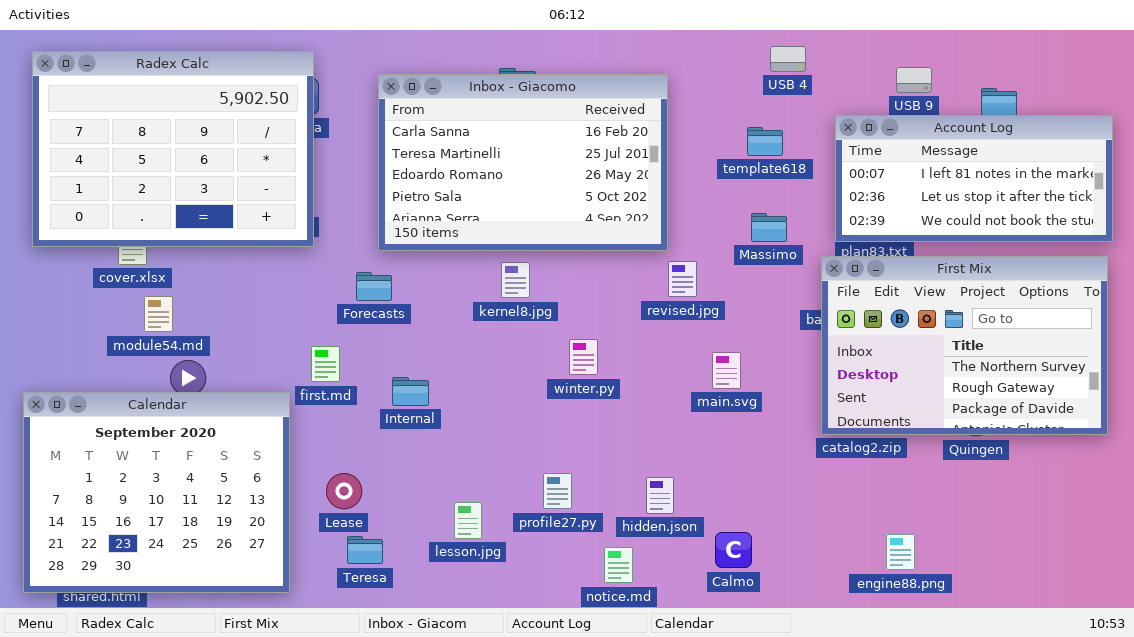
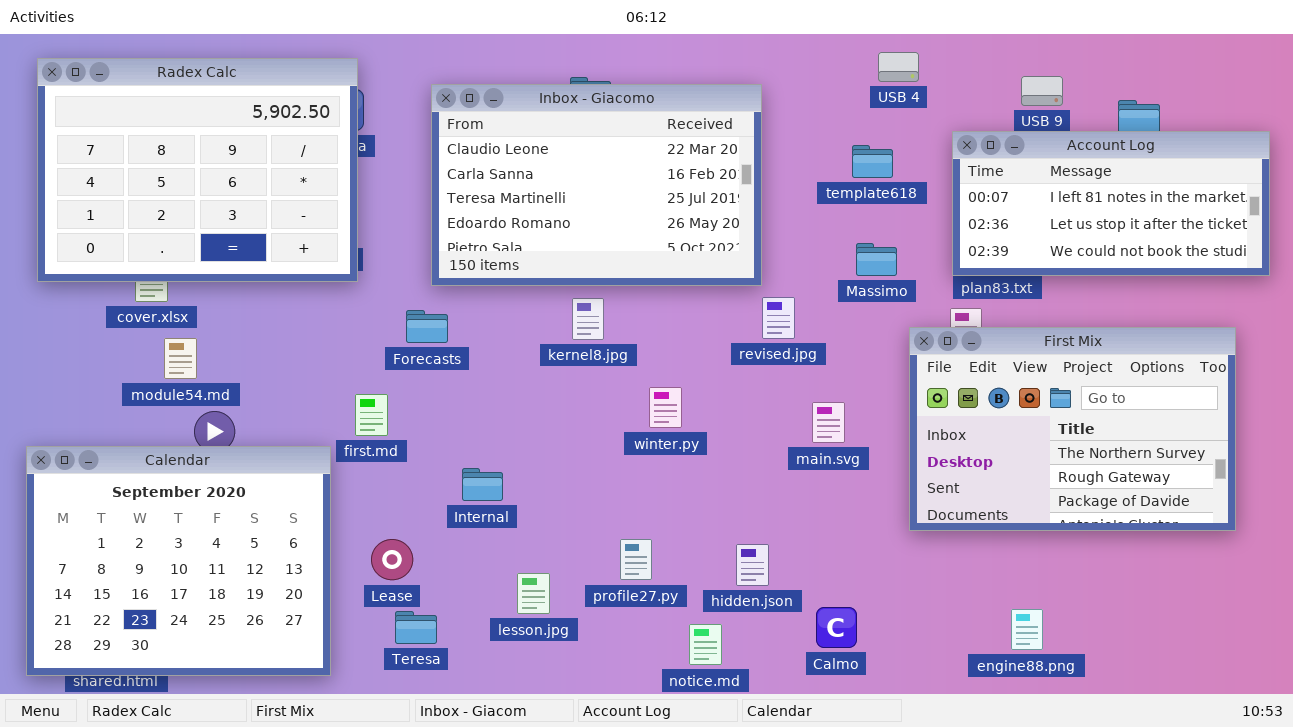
Inbox - Giacomo: [378,74,668,251] -> [431,84,762,286], scrolled up 1 row
First Mix: [821,256,1108,435] -> [909,327,1236,531], moved
Internal: [392,377,429,406] -> [462,468,503,501], moved

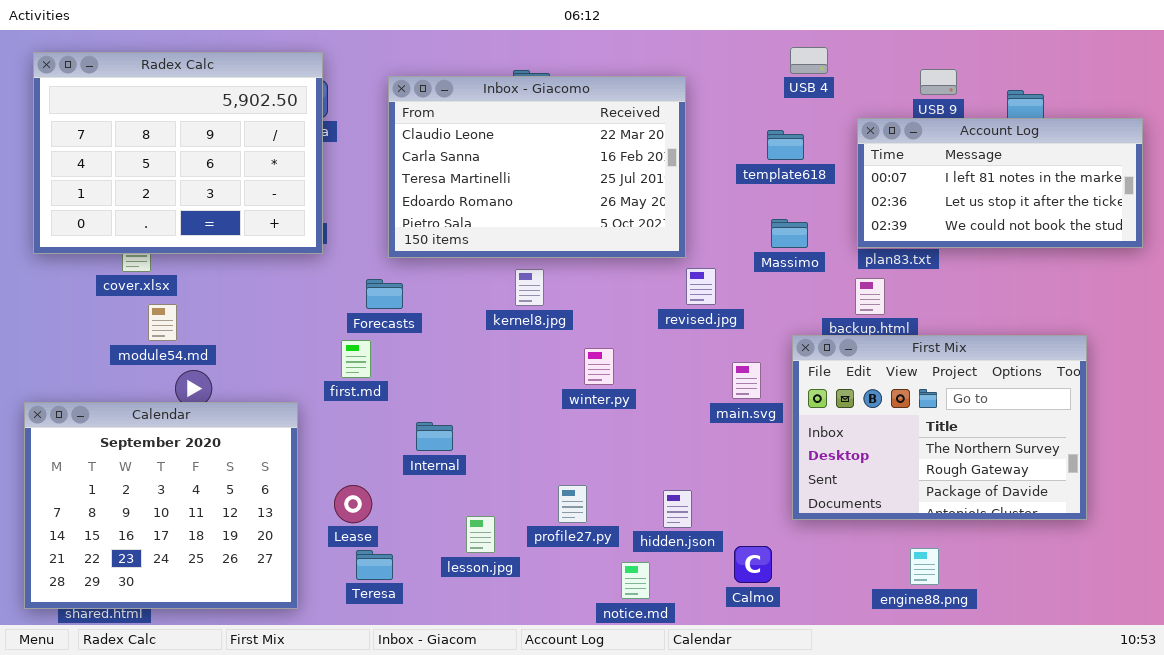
First Mix: [909,327,1236,531] -> [792,335,1087,520], moved
first.md: [355,394,388,436] -> [341,340,371,378], moved

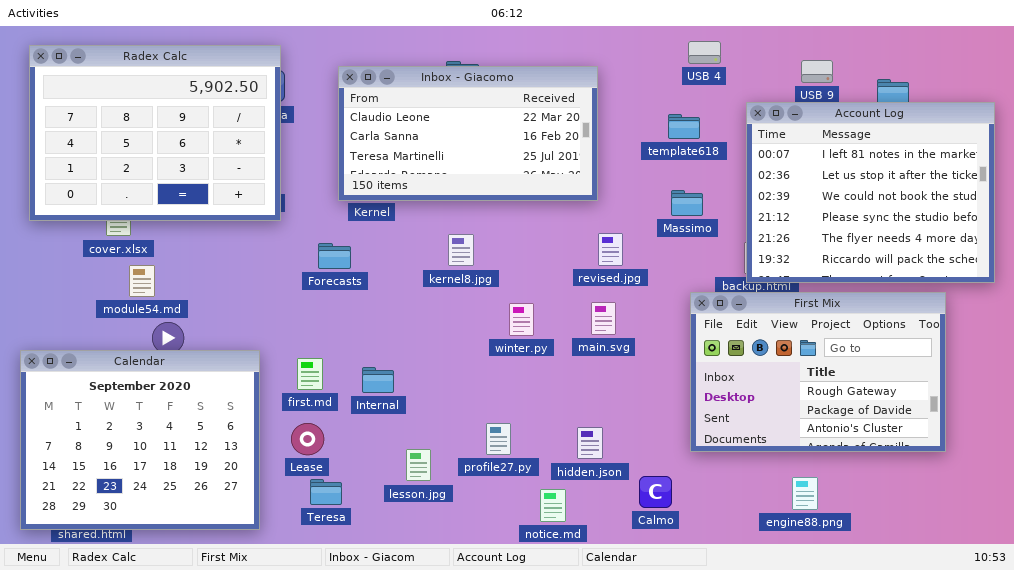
Inbox - Giacomo: [388,76,686,258] -> [338,66,598,201], resized
Account Log: [857,118,1143,248] -> [746,102,995,283], resized
First Mix: [792,335,1087,520] -> [690,292,946,452], scrolled down 1 row
first.md: [341,340,371,378] -> [297,358,323,390], moved
main.svg: [732,362,761,399] -> [591,302,616,335], moved

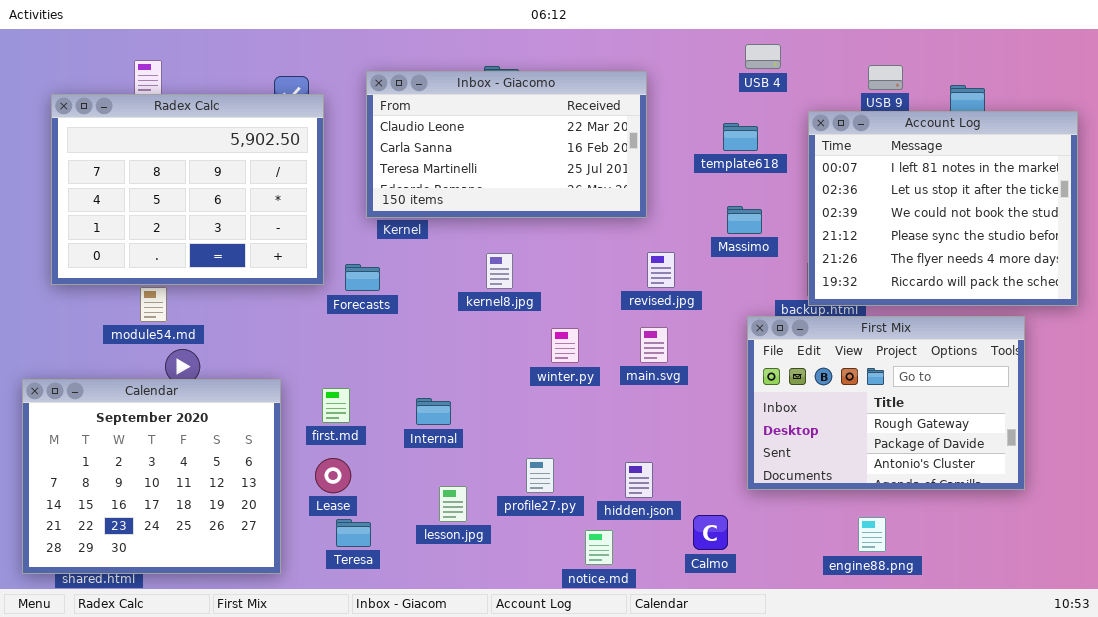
Radex Calc: [29,45,281,221] -> [51,94,324,285], moved
Internal: [362,367,394,393] -> [416,398,451,425], moved

